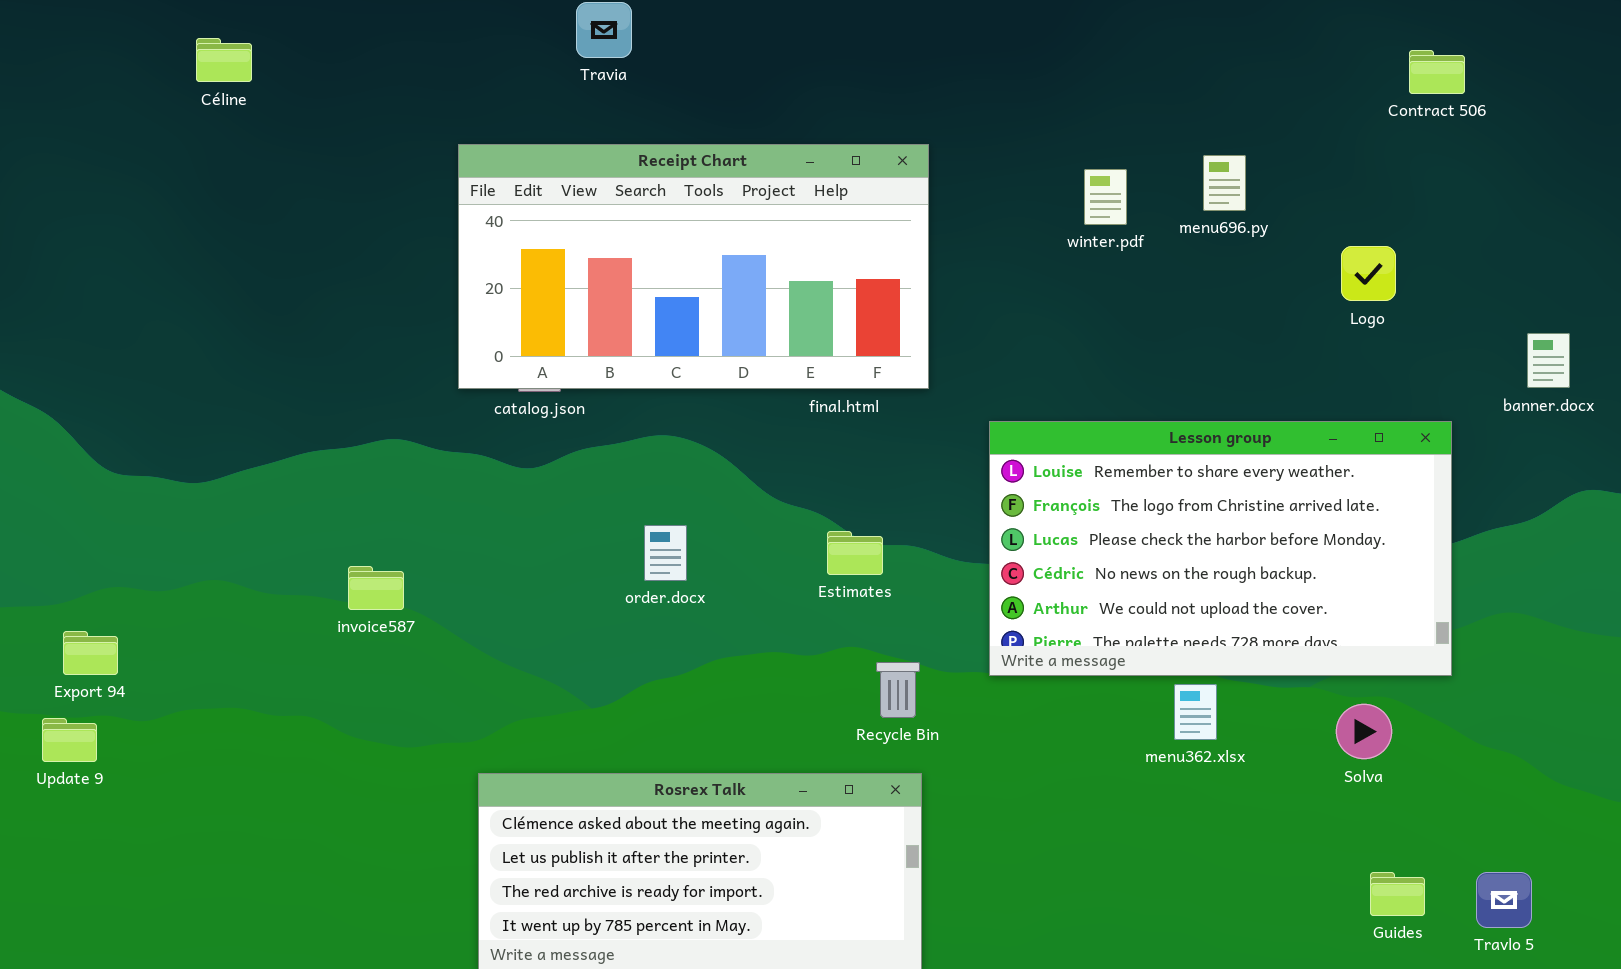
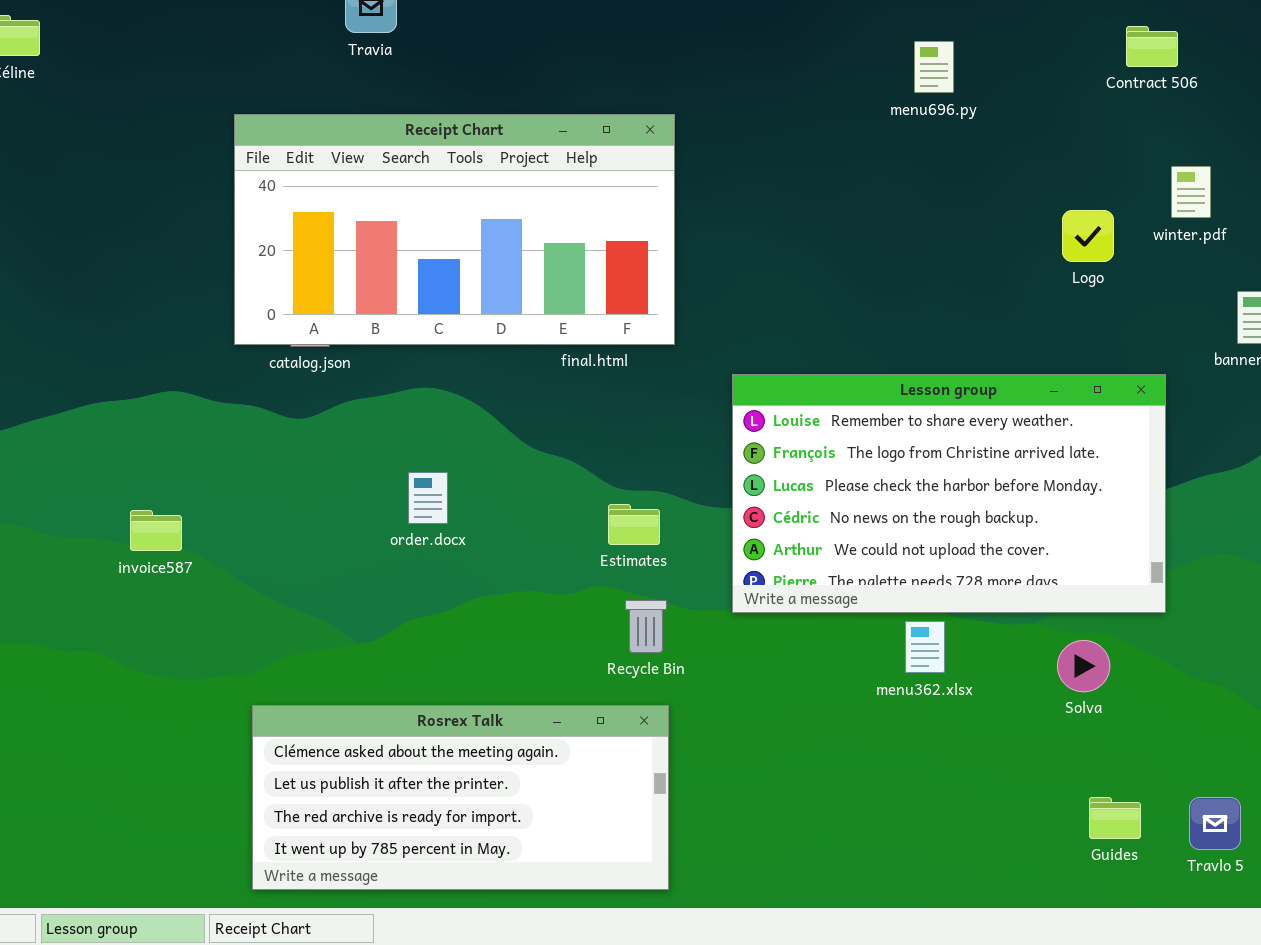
menu696.py: [1203,155,1246,211] -> [914,41,954,93], moved
winter.pdf: [1084,169,1127,225] -> [1171,166,1211,218], moved
Estimates: [827,531,883,575] -> [608,504,660,545], moved

